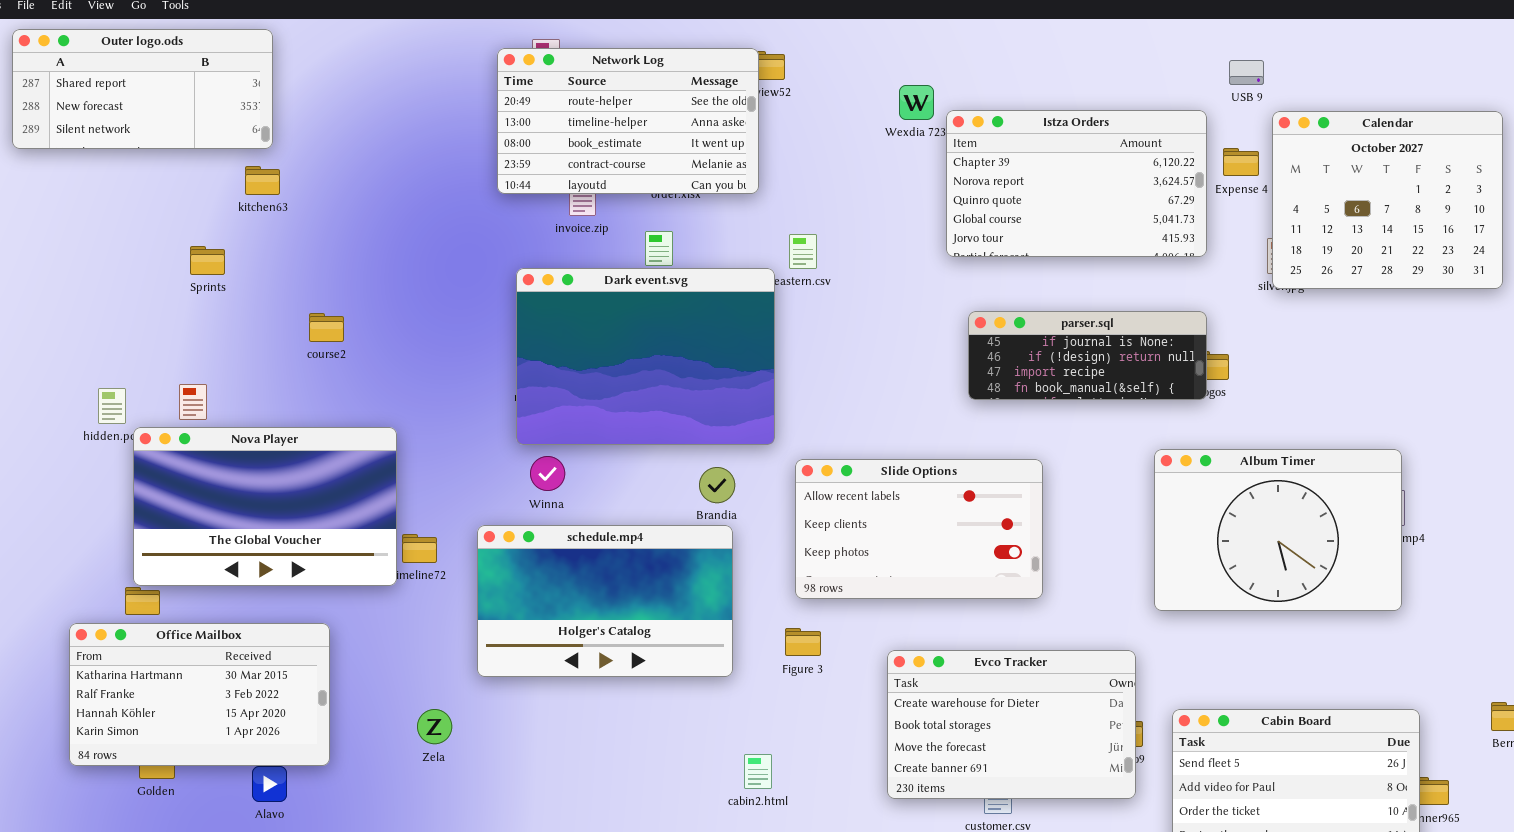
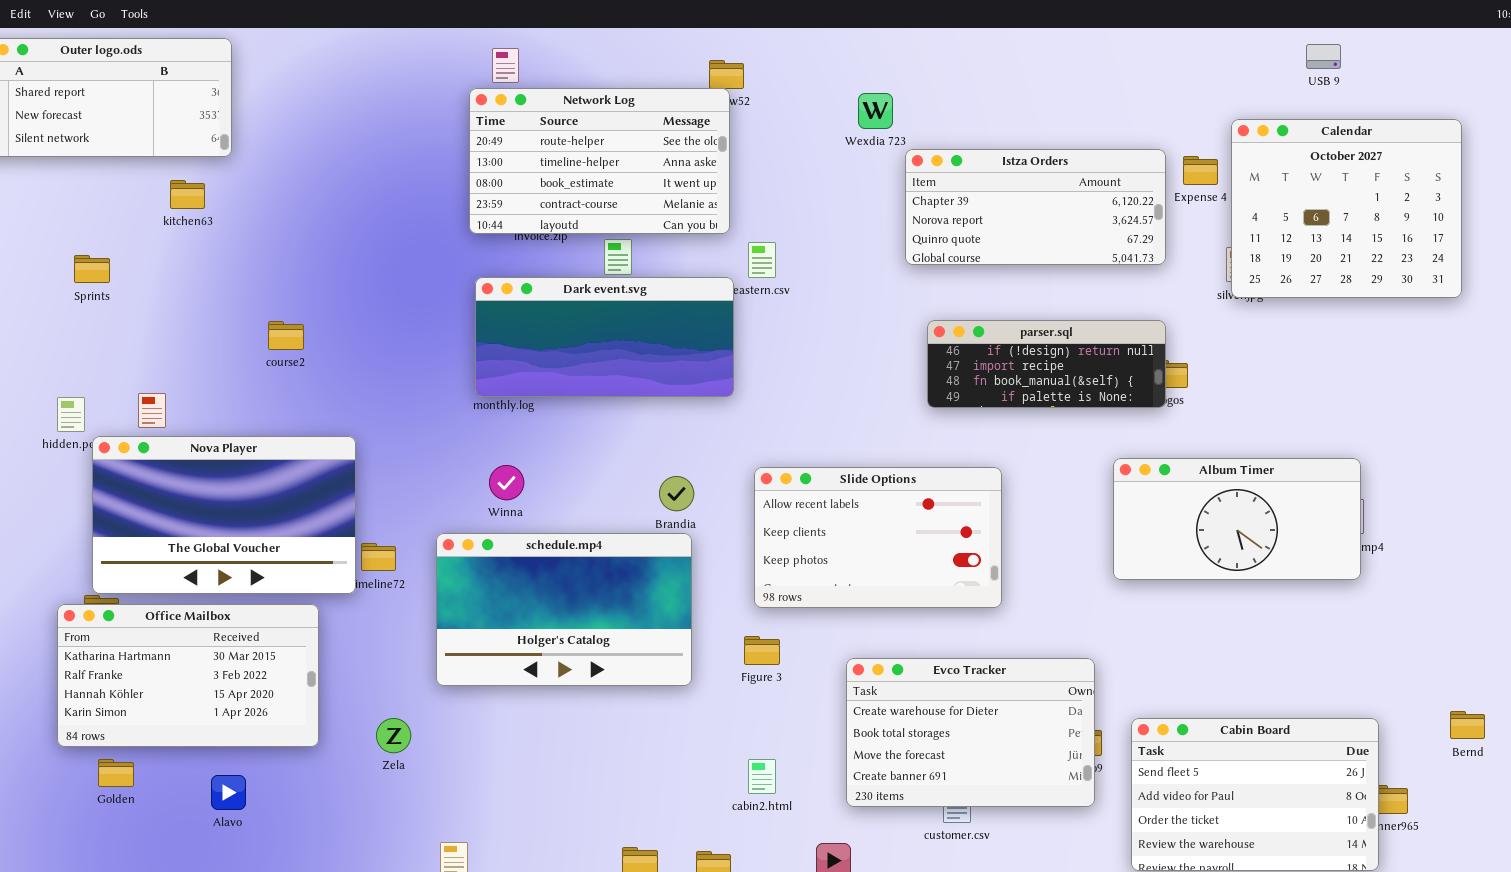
Network Log: [497,48,759,194] -> [469,88,730,234], moved
USB 9: [1229,60,1264,85] -> [1306,44,1341,69], moved
Istza Orders: [946,110,1207,257] -> [905,149,1166,265], resized
kitchen63: [245,166,280,195] -> [170,180,205,209], moved
Sprints: [190,246,225,275] -> [74,255,110,283], moved
Dark event.svg: [516,268,775,445] -> [475,277,734,397], resized
parser.sql: [968,311,1207,400] -> [927,320,1166,408], scrolled down 1 row
Album Timer: [1154,449,1402,611] -> [1113,458,1361,580], resized
Office Mailbox: [69,623,330,766] -> [57,604,319,747], moved
cabin2.html: [744,754,772,789] -> [748,759,776,794], moved

